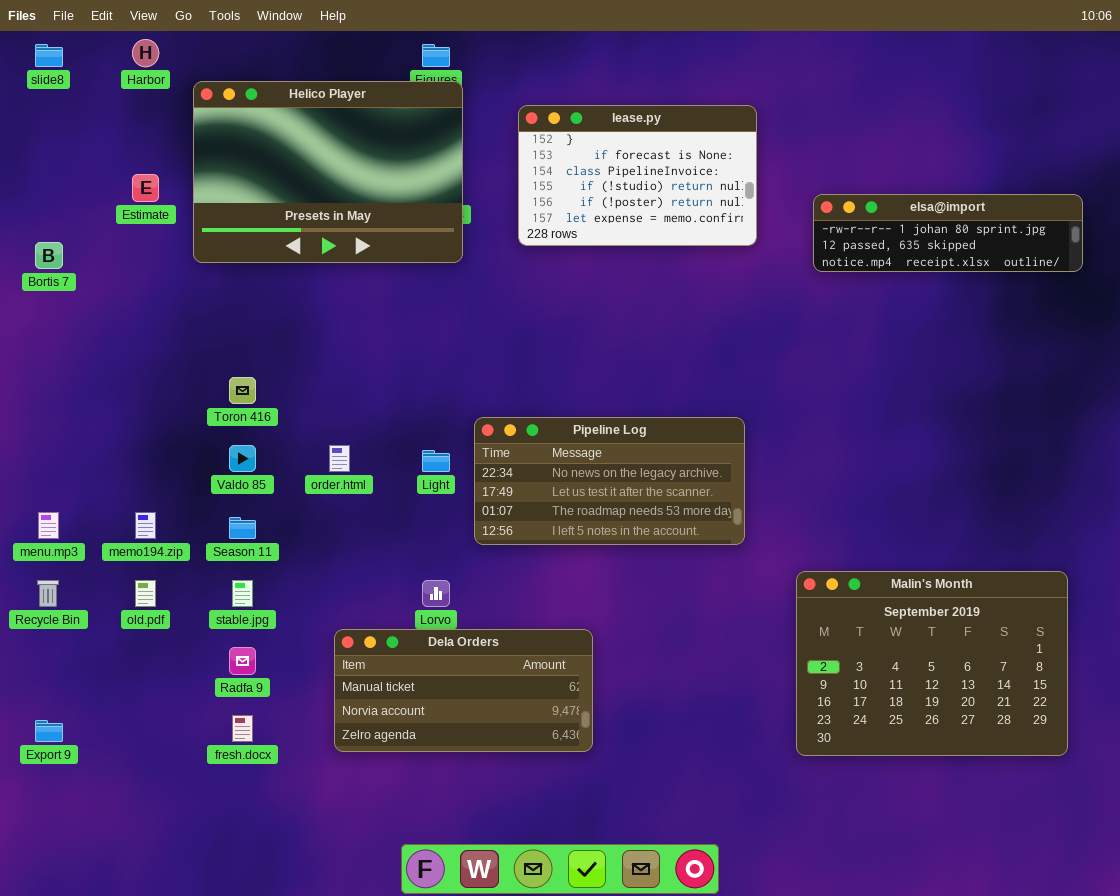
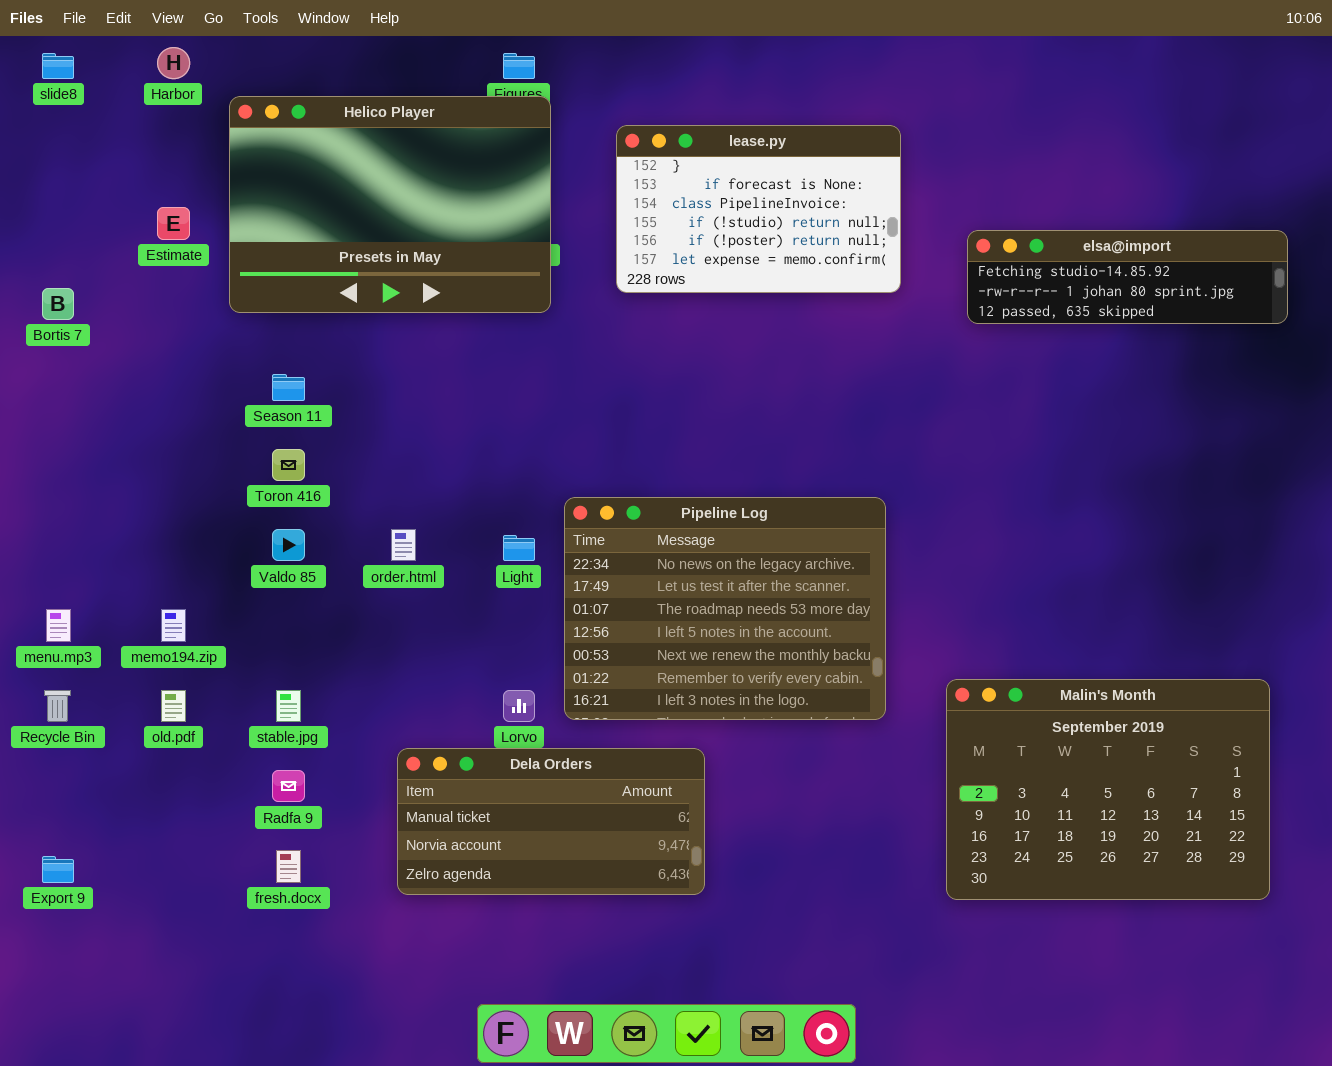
elsa@import: [813,194,1083,272] -> [967,230,1288,324], scrolled up 1 row
Pipeline Log: [474,417,745,545] -> [564,497,886,720], resized
Season 11: [229,517,256,539] -> [272,374,305,401], moved

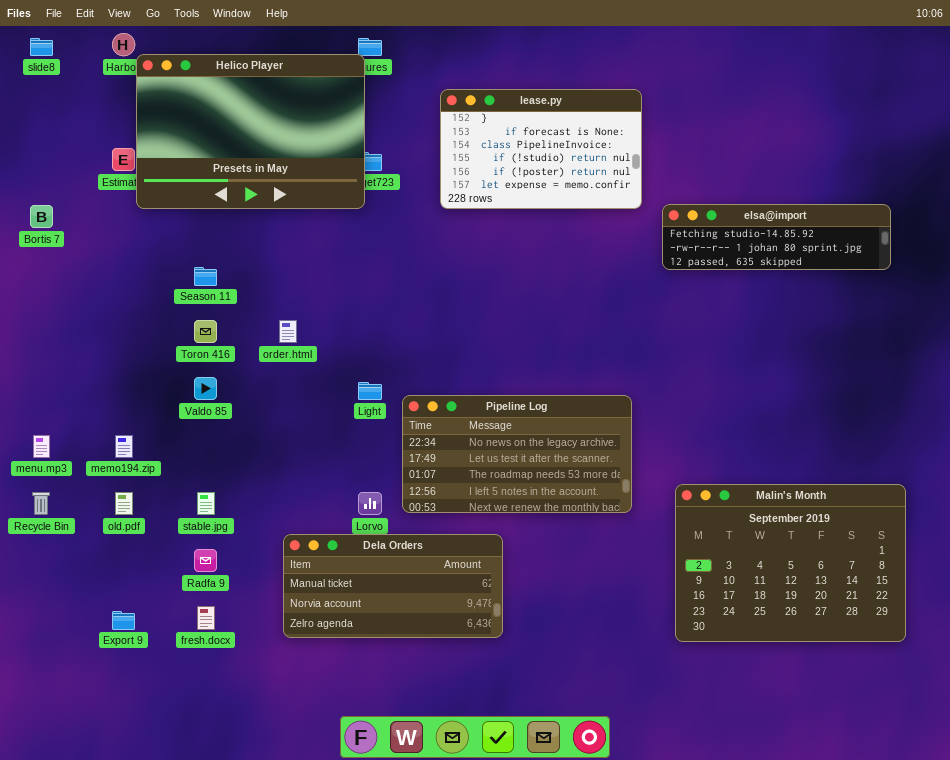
Helico Player: [229,96,551,313] -> [136,54,365,209], moved
elsa@import: [967,230,1288,324] -> [662,204,891,270], moved
Pipeline Log: [564,497,886,720] -> [402,395,632,513], resized
order.html: [391,529,416,561] -> [279,320,297,343], moved
Export 9: [42,856,74,883] -> [112,611,135,630], moved

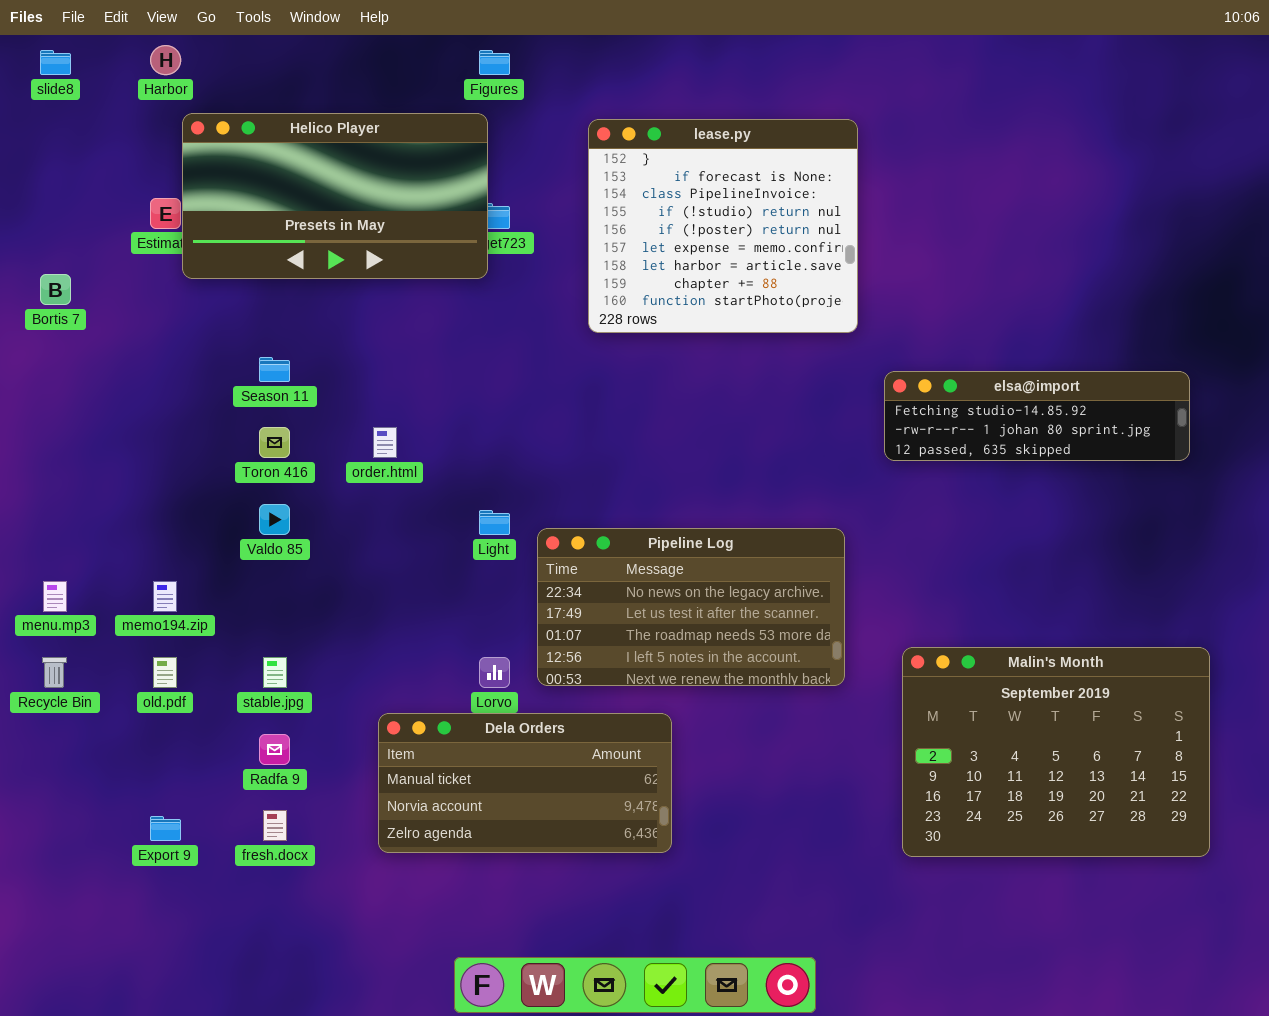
Helico Player: [136,54,365,209] -> [182,113,488,279], resized
lease.py: [440,89,642,209] -> [588,119,858,333], resized
elsa@import: [662,204,891,270] -> [884,371,1190,461], moved

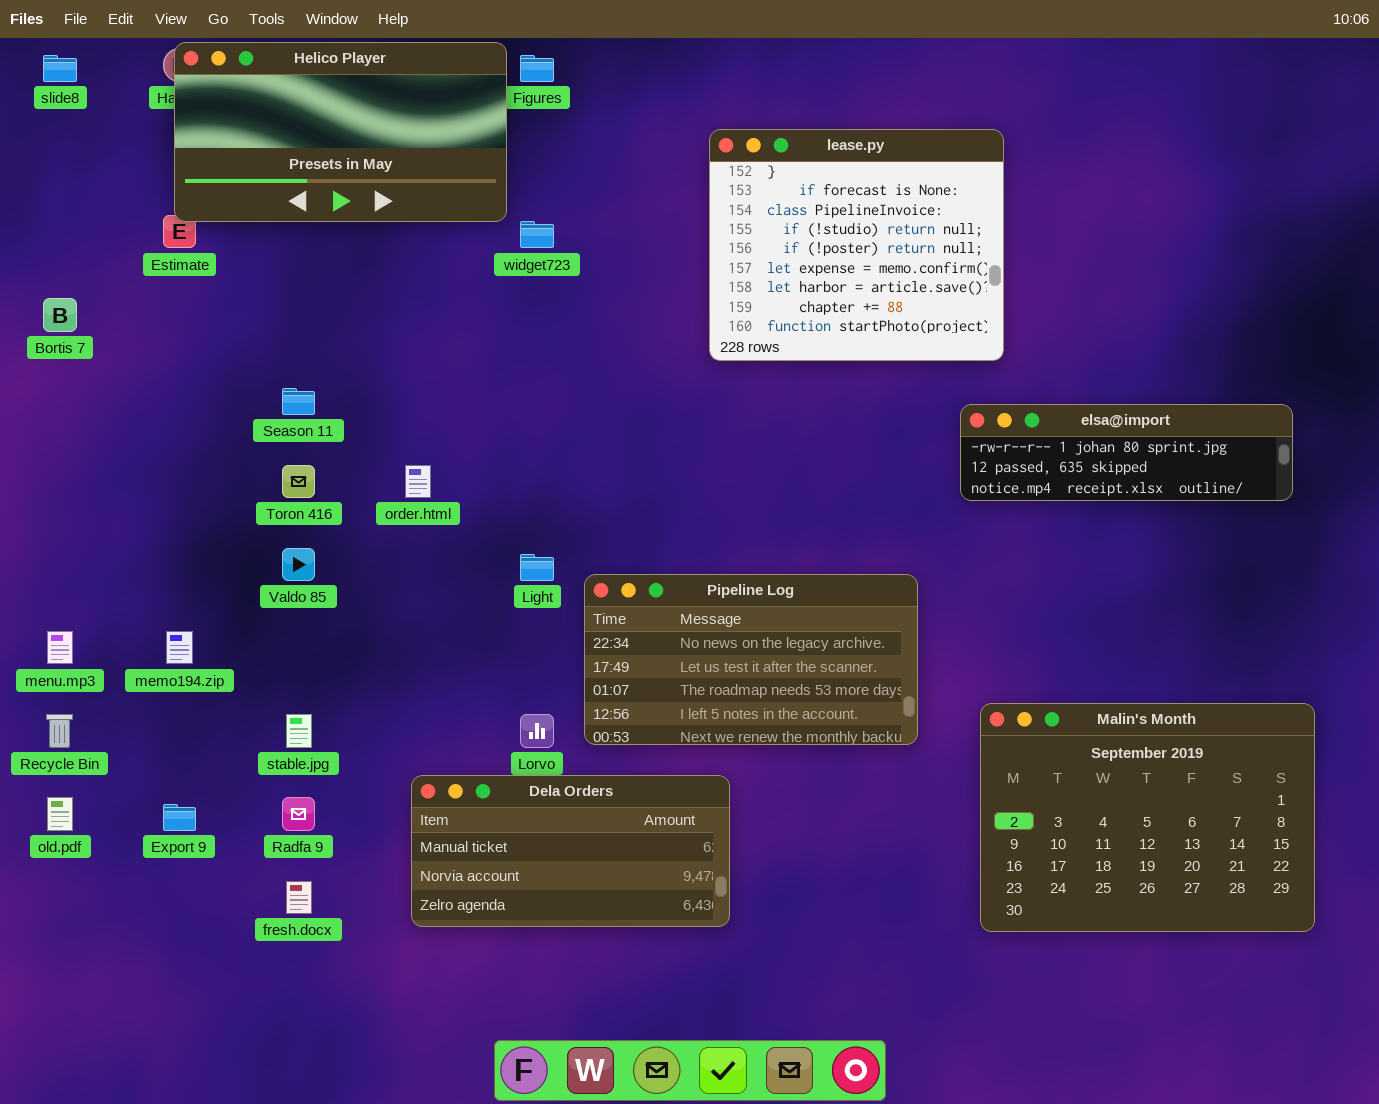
Helico Player: [182,113,488,279] -> [174,42,507,222], moved
lease.py: [588,119,858,333] -> [709,129,1004,361], moved
elsa@import: [884,371,1190,461] -> [960,404,1293,501], scrolled down 1 row
old.pdf: [153,657,177,688] -> [47,797,73,831], moved
Export 9: [150,816,181,841] -> [163,804,196,831], moved

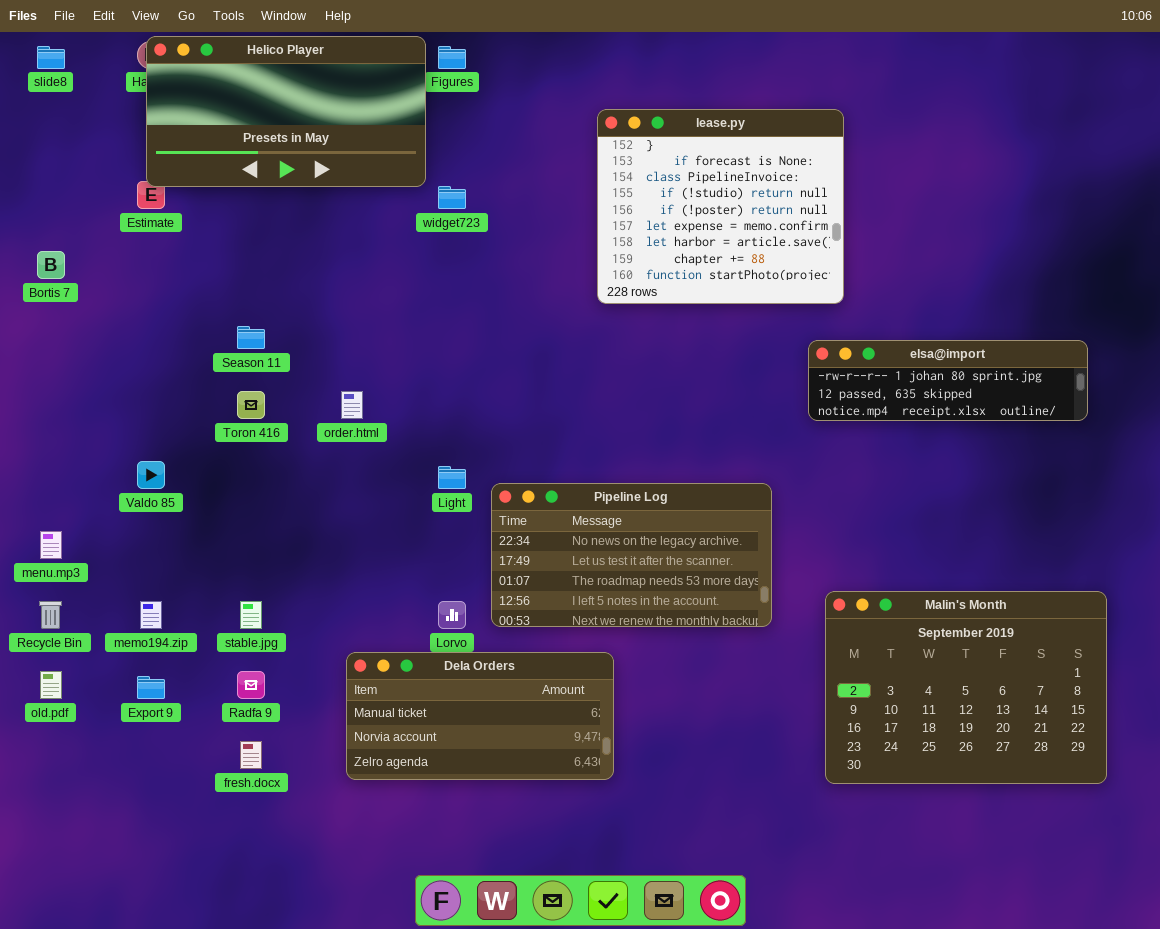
Valdo 85: [282,548,315,581] -> [137,461,165,489], moved
memo194.zip: [166,631,193,664] -> [140,601,162,629], moved

